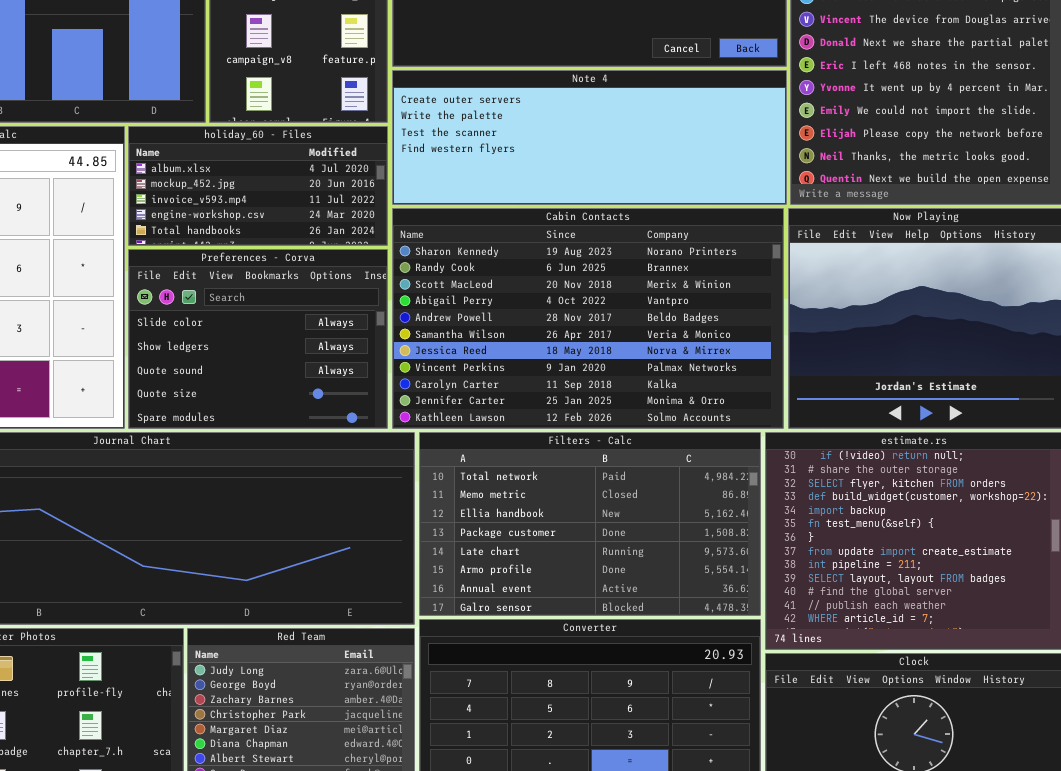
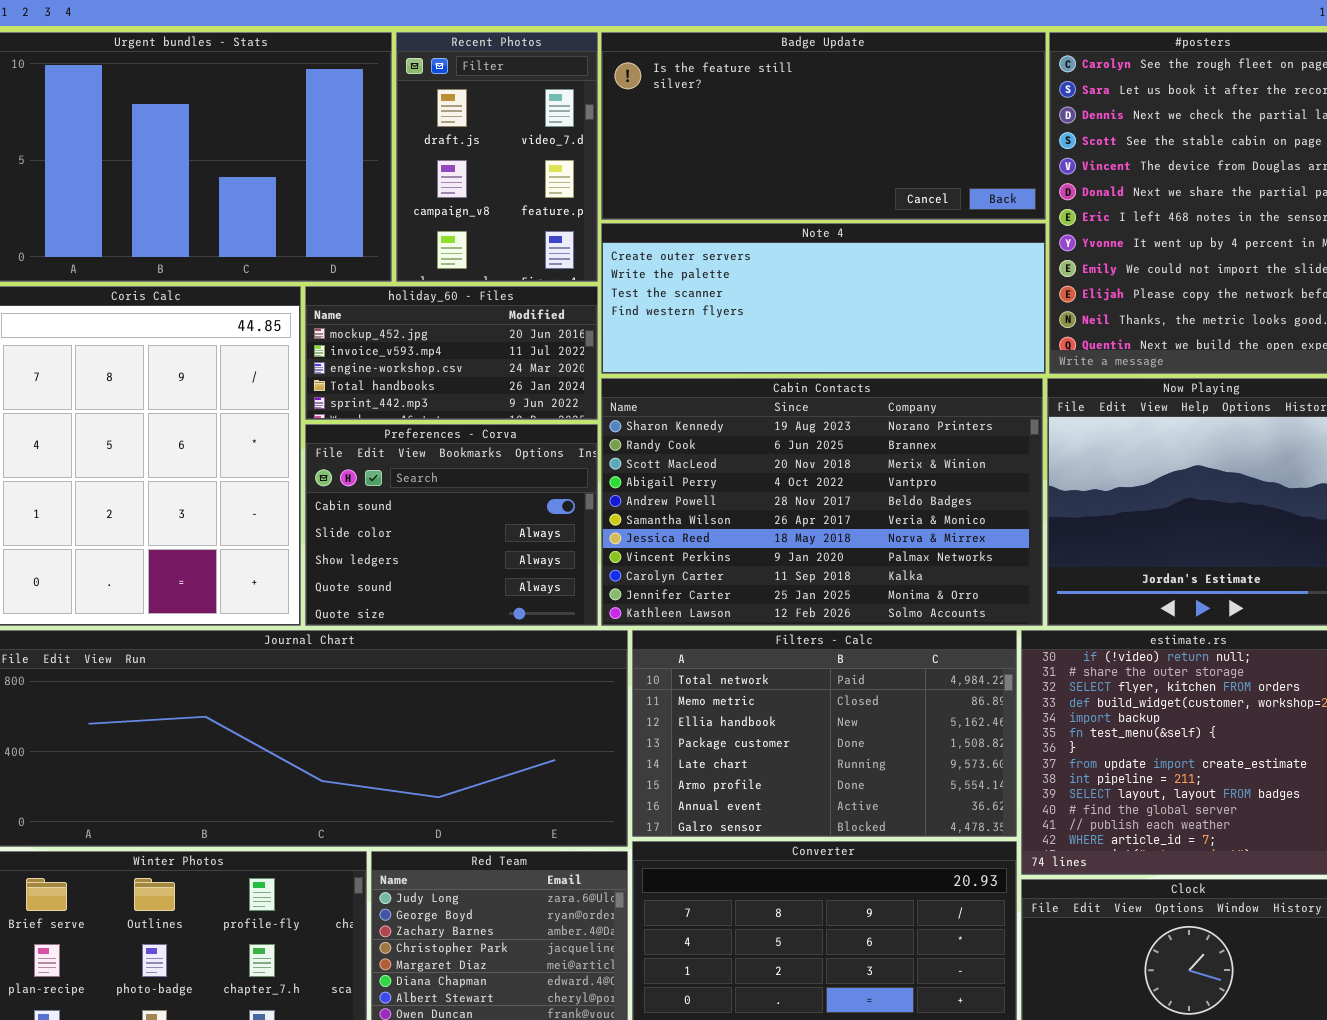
holiday_60 - Files: [128,126,388,246] -> [305,286,598,420], scrolled down 1 row
Preferences - Corva: [128,249,388,429] -> [305,424,598,626], scrolled up 1 row

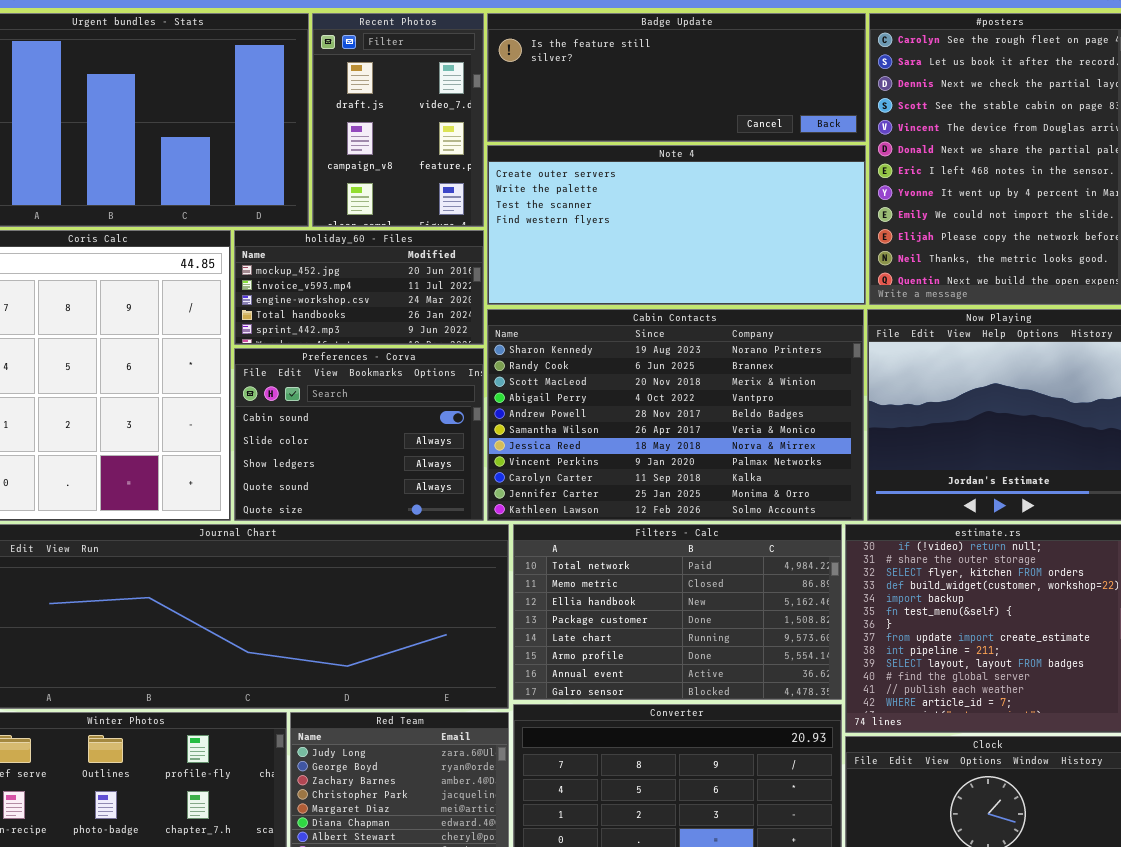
Badge Update: [601,32,1046,220] -> [487,13,866,142], resized
Note 4: [601,223,1046,374] -> [487,145,866,305], resized

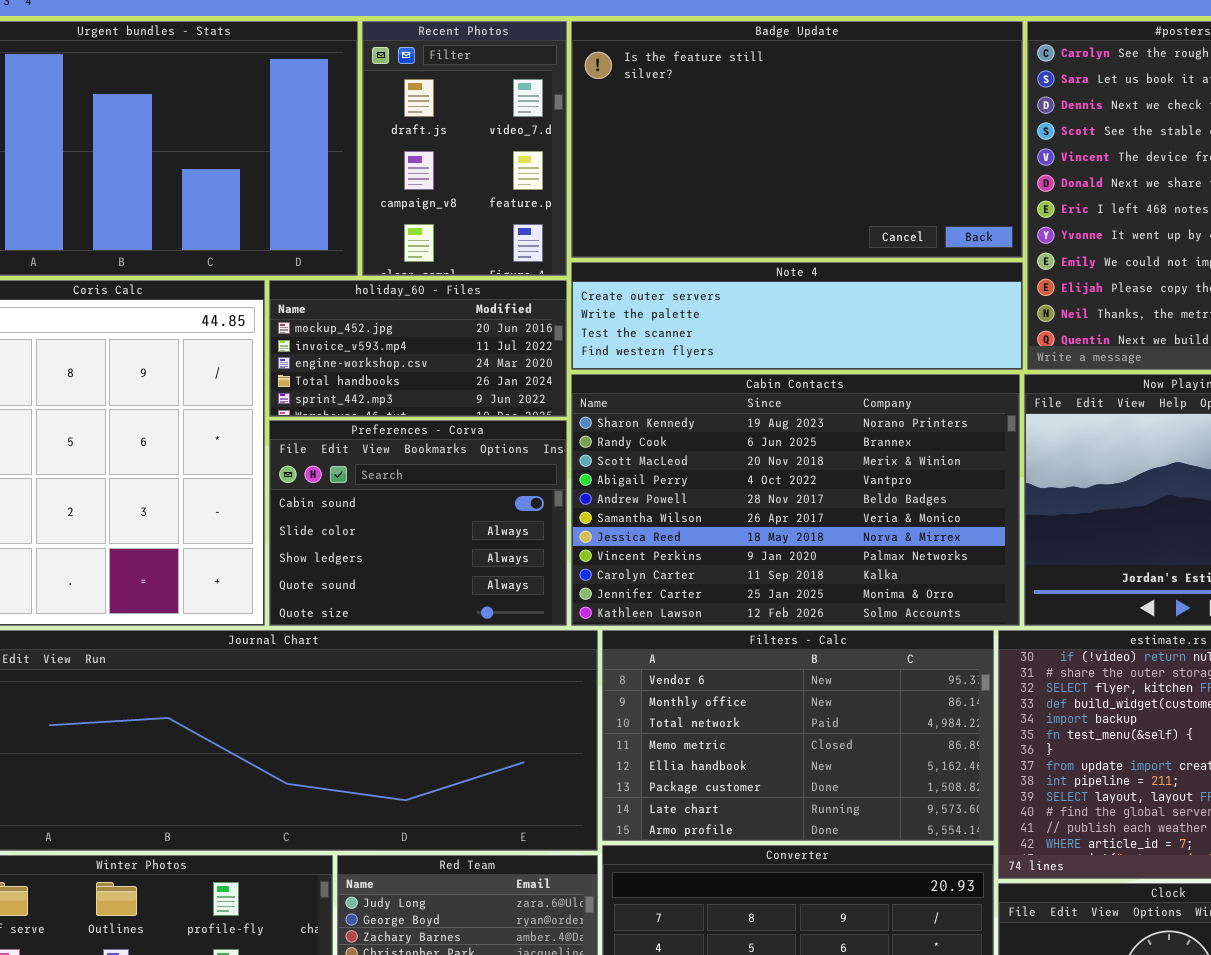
Badge Update: [487,13,866,142] -> [571,21,1023,258], resized
Note 4: [487,145,866,305] -> [571,262,1023,370], resized
Filters - Calc: [513,524,842,700] -> [602,630,994,841], scrolled up 2 rows

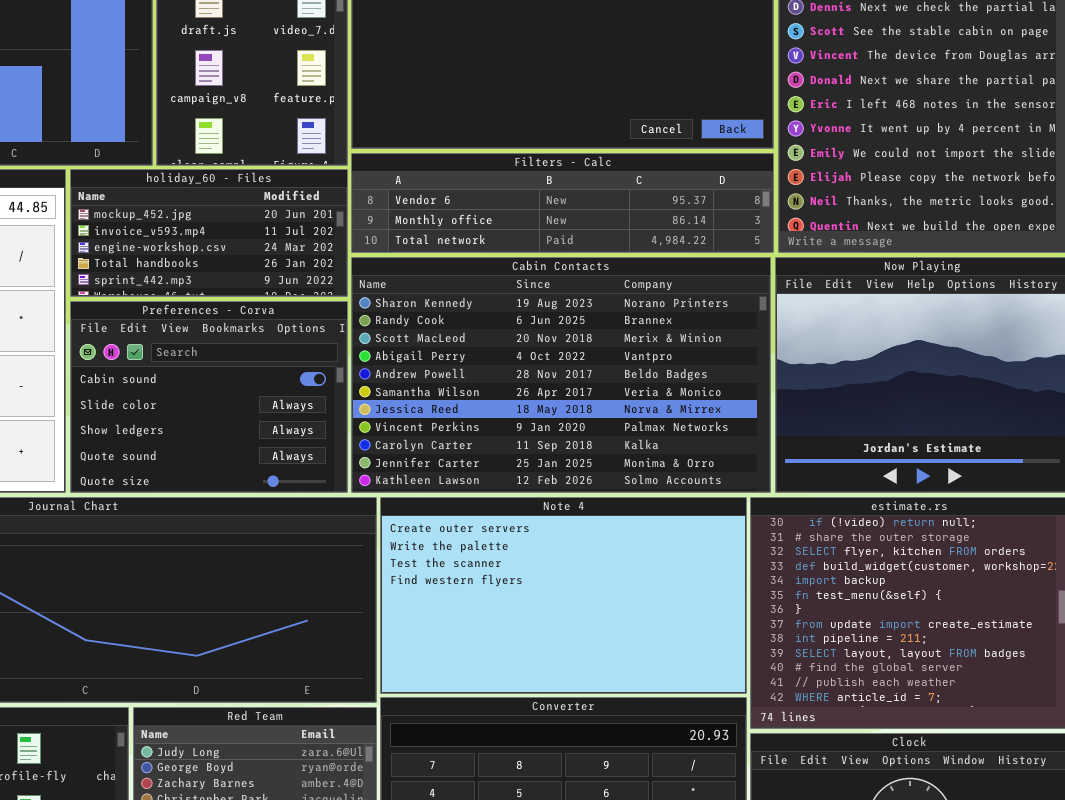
Note 4: [571,262,1023,370] -> [380,497,747,694], moved, resized
Filters - Calc: [602,630,994,841] -> [351,153,774,253], moved, resized

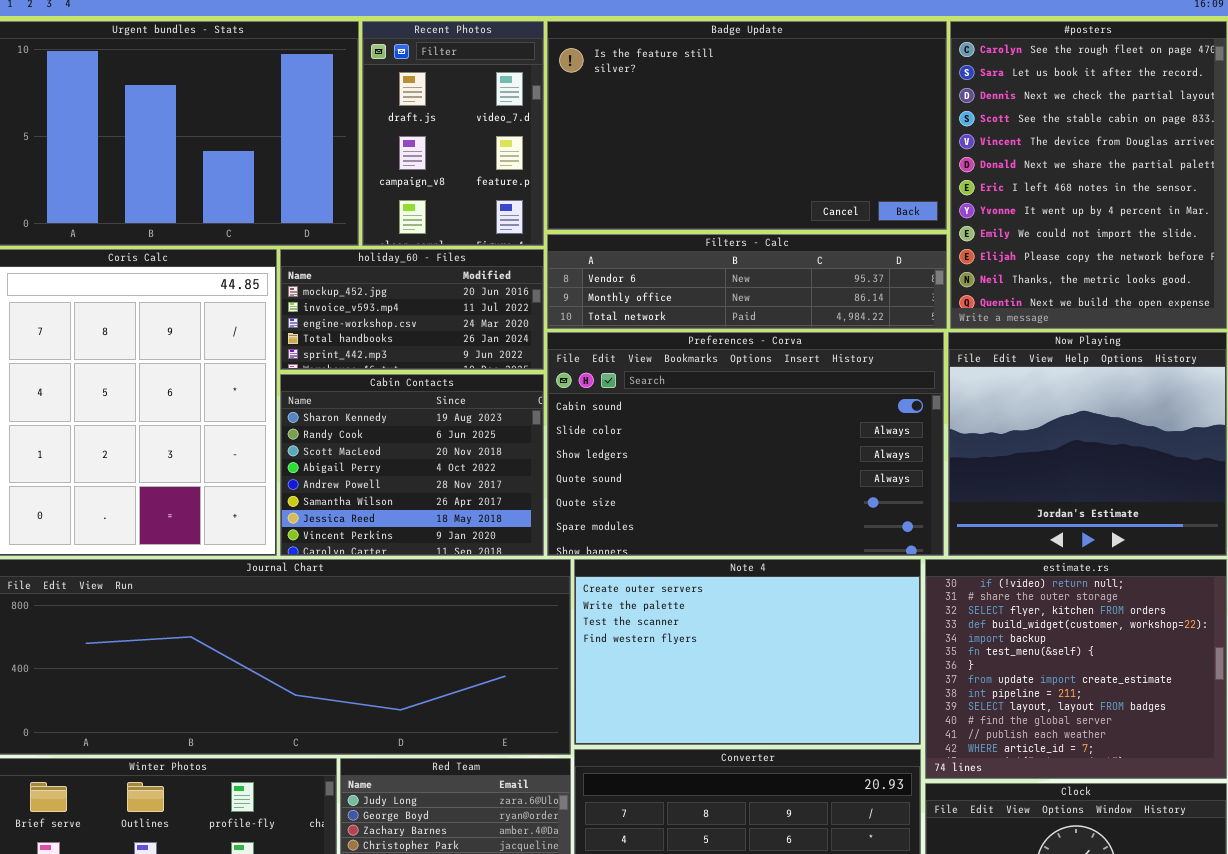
Cabin Contacts: [351,257,771,493] -> [280,374,544,556], moved, resized
Preferences - Corva: [70,301,348,493] -> [547,332,944,556], moved, resized

